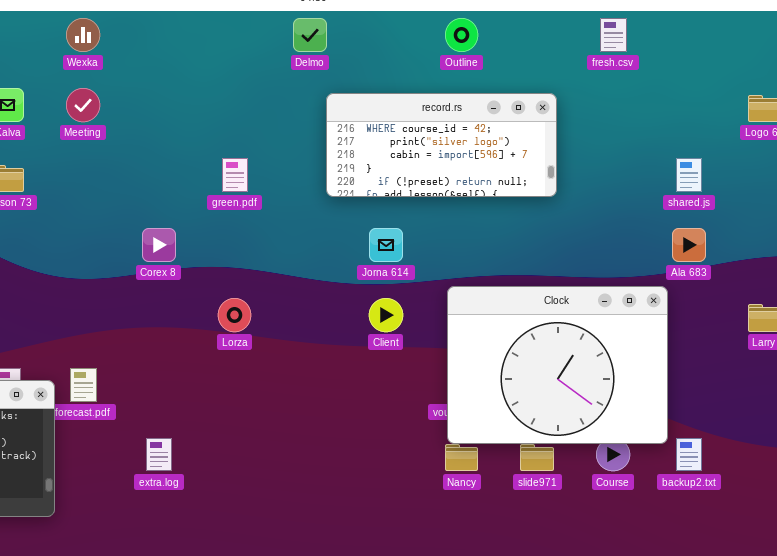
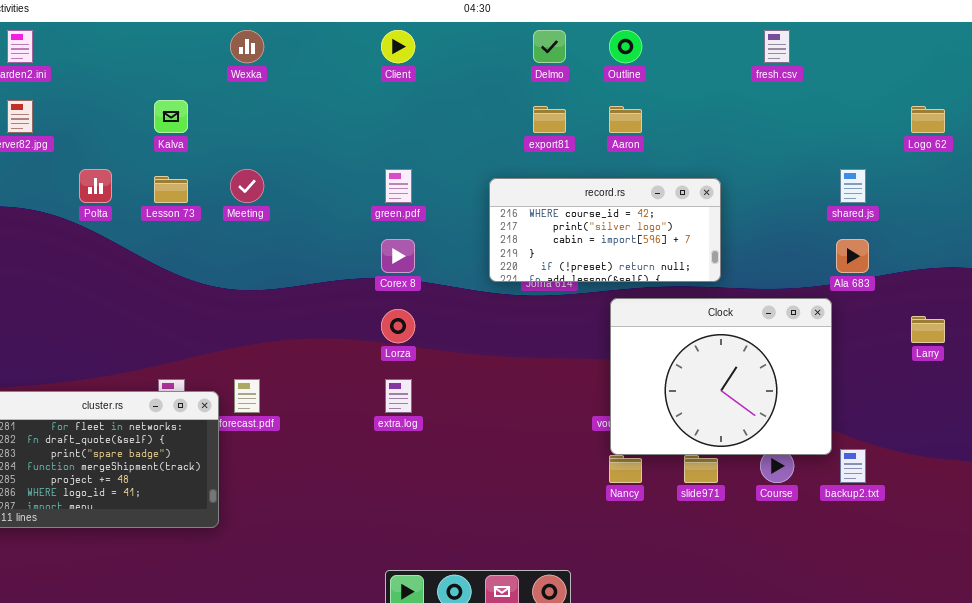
Delmo: [293,18,327,52] -> [533,30,566,63], moved
Meeting: [66,88,100,122] -> [230,169,264,203], moved
record.rs: [326,93,557,197] -> [489,178,721,282], moved
Corex 8: [142,228,176,262] -> [381,239,415,273], moved
Client: [369,298,403,332] -> [381,30,415,63], moved
extra.log: [146,438,172,471] -> [385,379,412,413], moved

